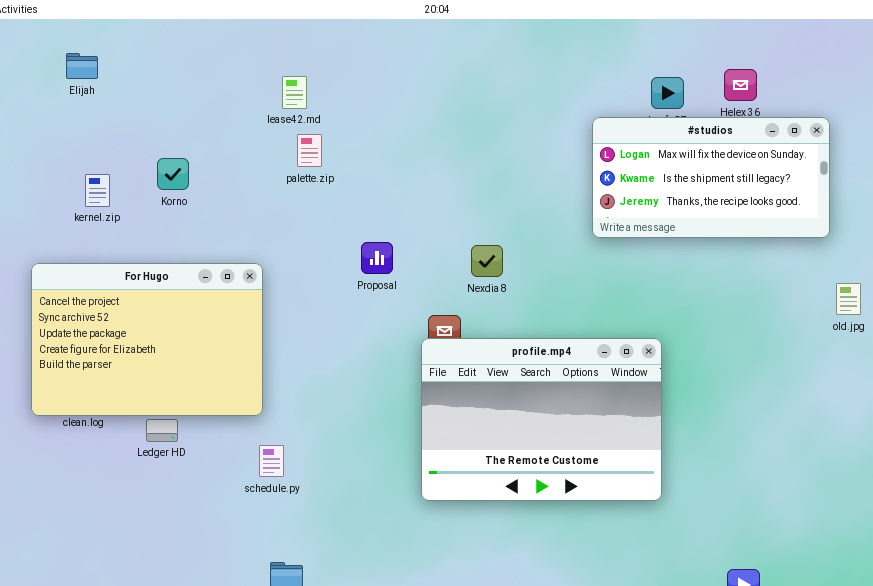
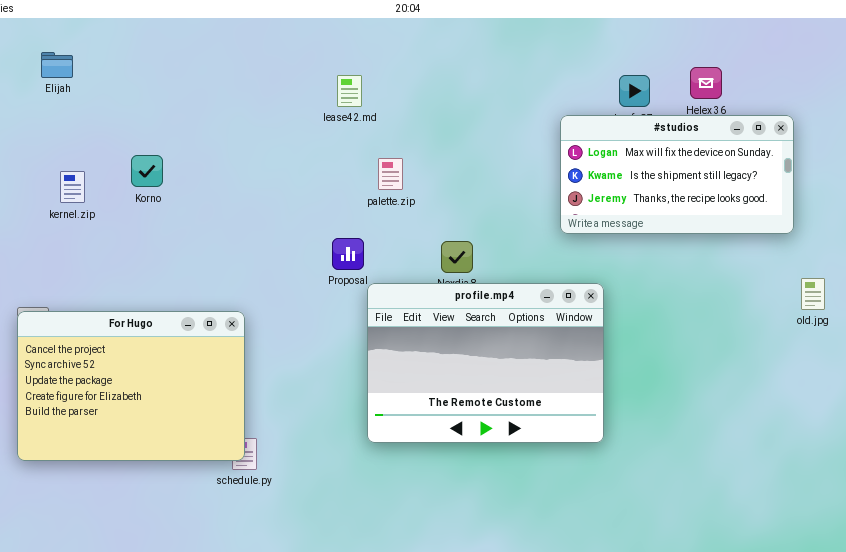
lease42.md: [282,76,307,109] -> [337,75,362,107], moved
palette.zip: [297,134,322,167] -> [378,158,403,190], moved
For Hugo: [31,263,263,416] -> [17,311,245,461], moved
profile.mp4: [421,338,662,501] -> [367,283,604,443], moved

